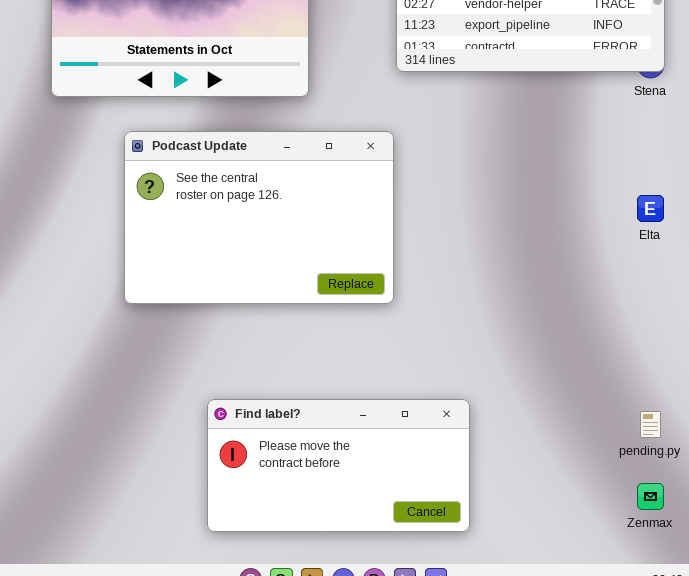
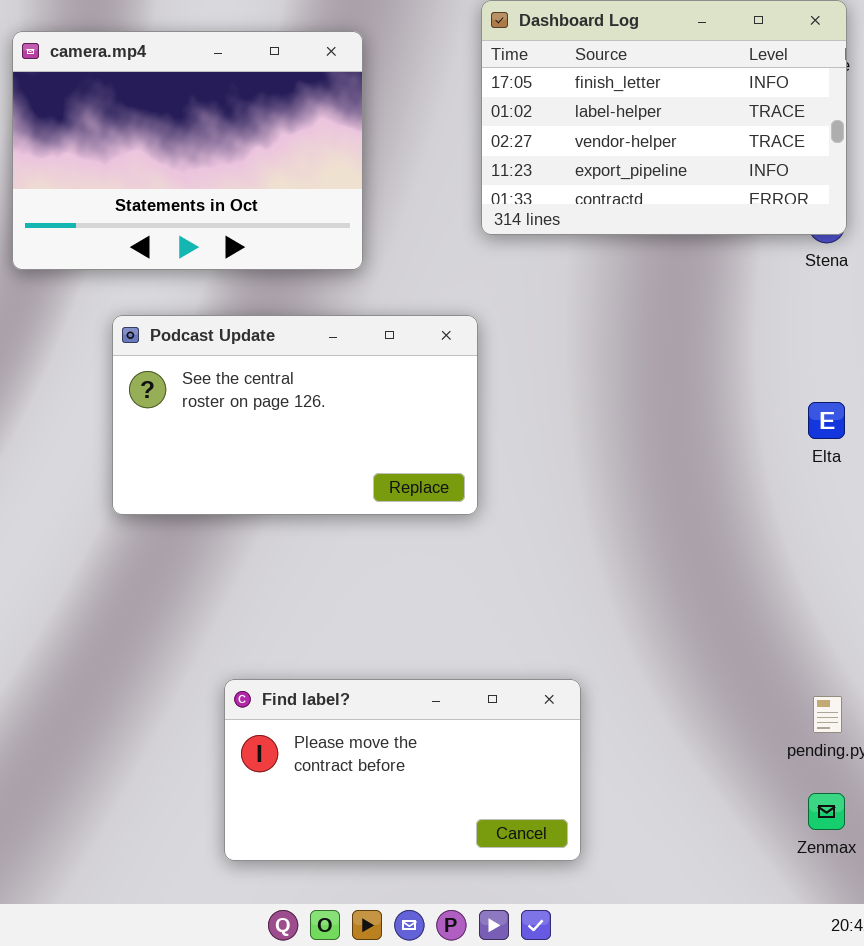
Podcast Update: [124,131,394,304] -> [112,315,478,515], resized

